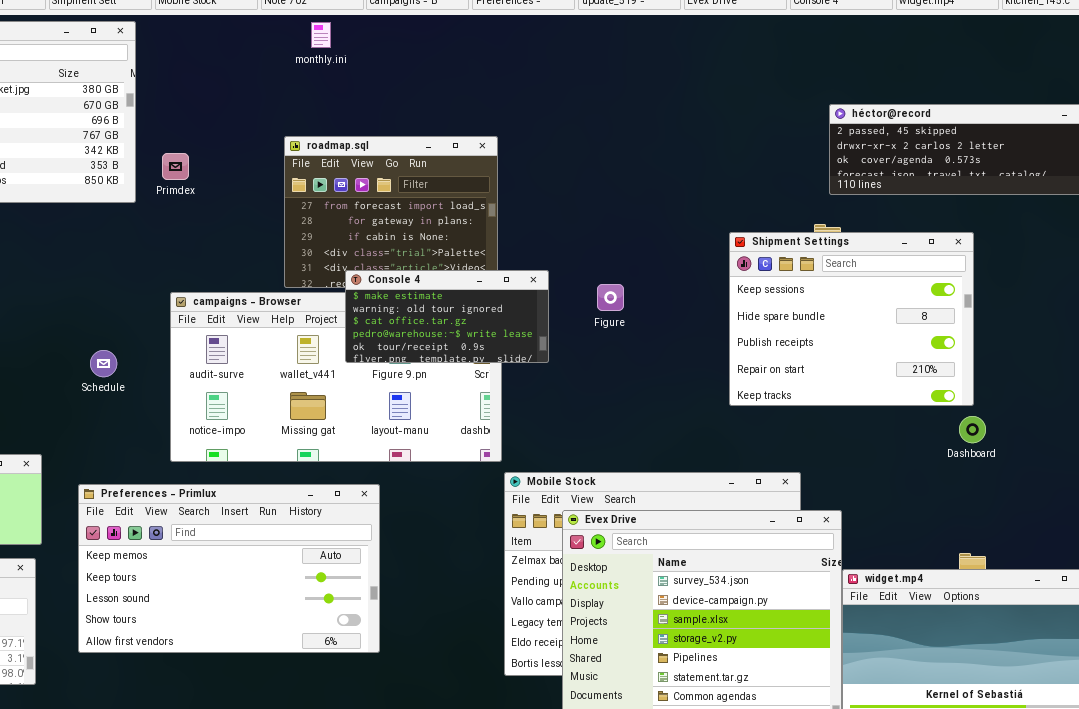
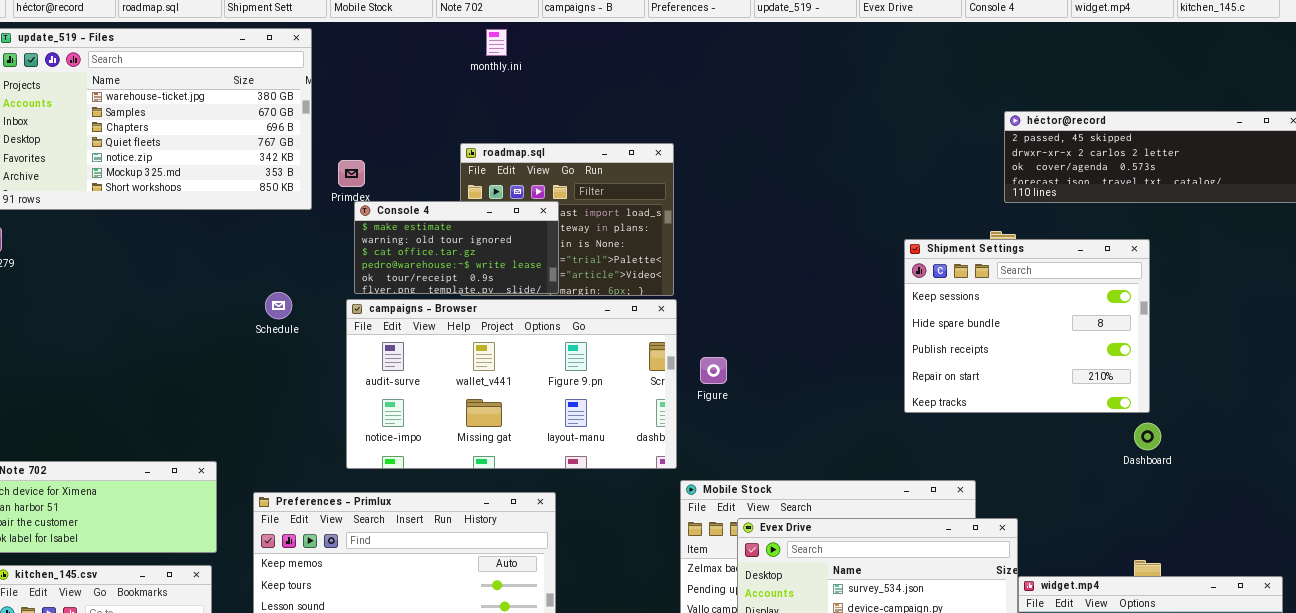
Console 4: [345,270,549,363] -> [354,201,559,294], moved
Figure: [597,284,624,311] -> [700,357,727,384], moved
Schedule: [90,350,117,377] -> [265,292,292,319], moved

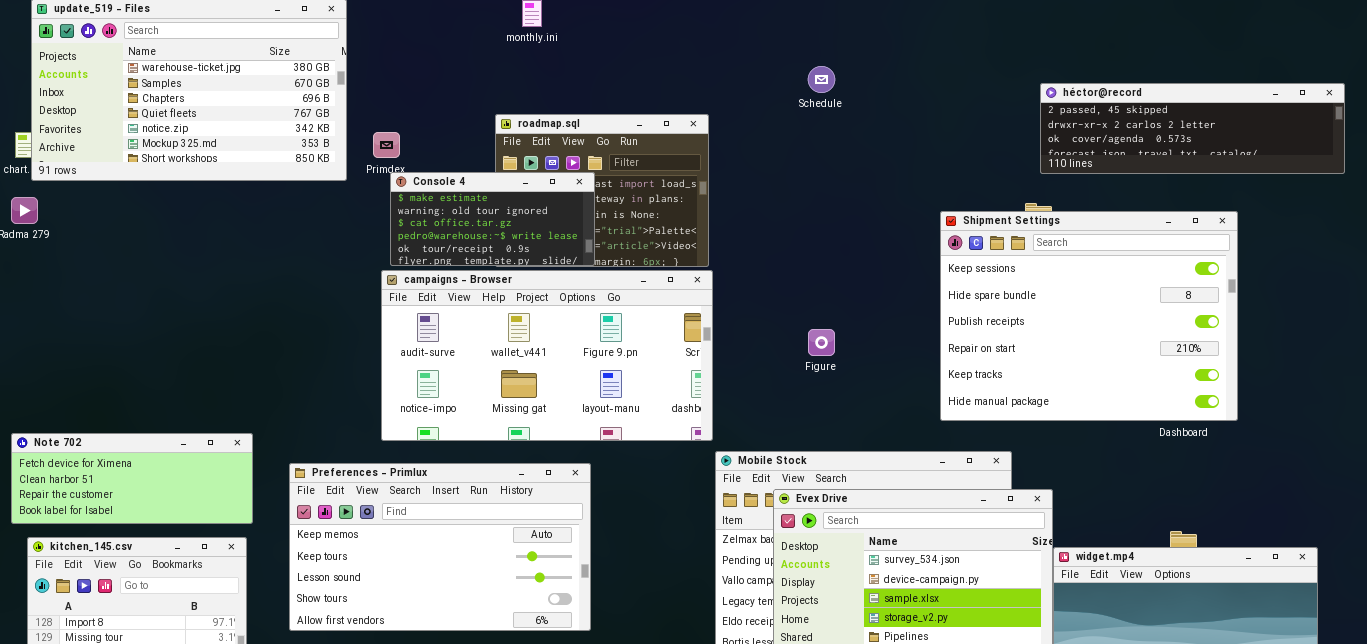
Shipment Settings: [904,239,1150,413] -> [940,211,1238,421], resized
Schedule: [265,292,292,319] -> [808,66,835,93], moved
Figure: [700,357,727,384] -> [808,329,835,356], moved

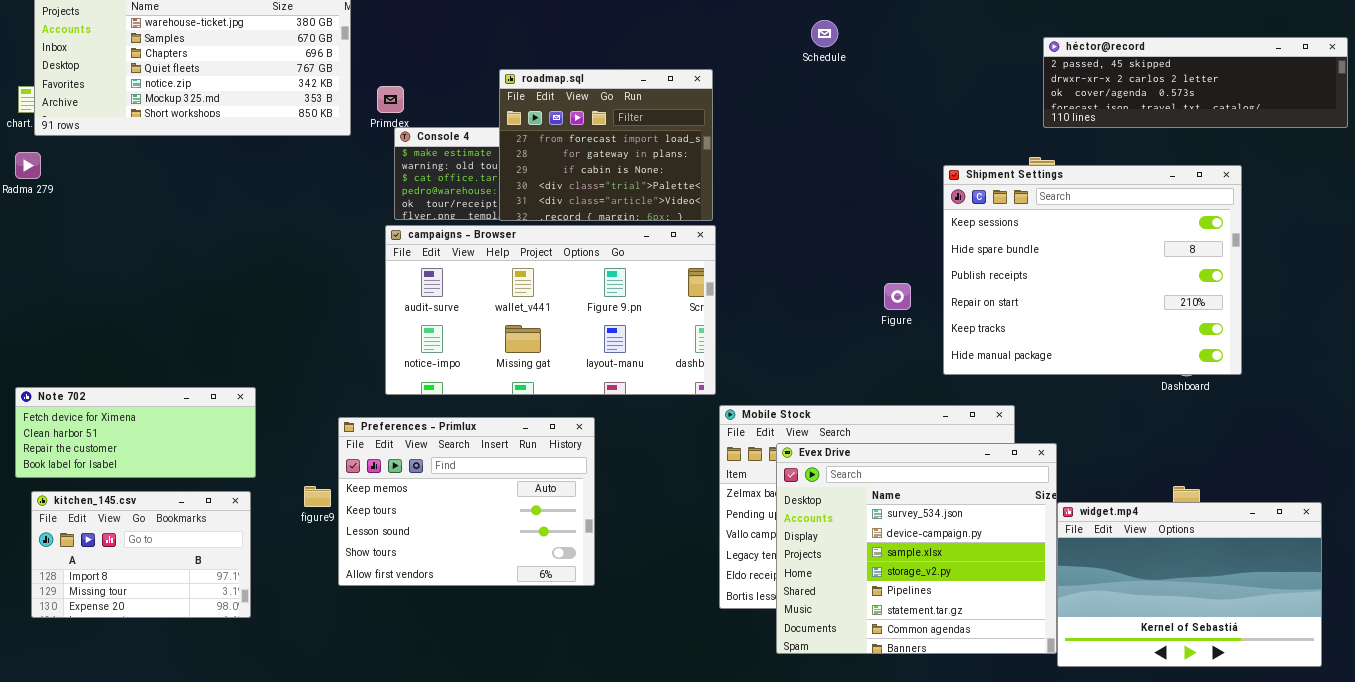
roadmap.sql: [495,114,709,267] -> [499,69,713,221], raised
Figure: [808,329,835,356] -> [884,283,911,310], moved
Preferences - Primlux: [289,463,591,631] -> [338,417,595,586], resized

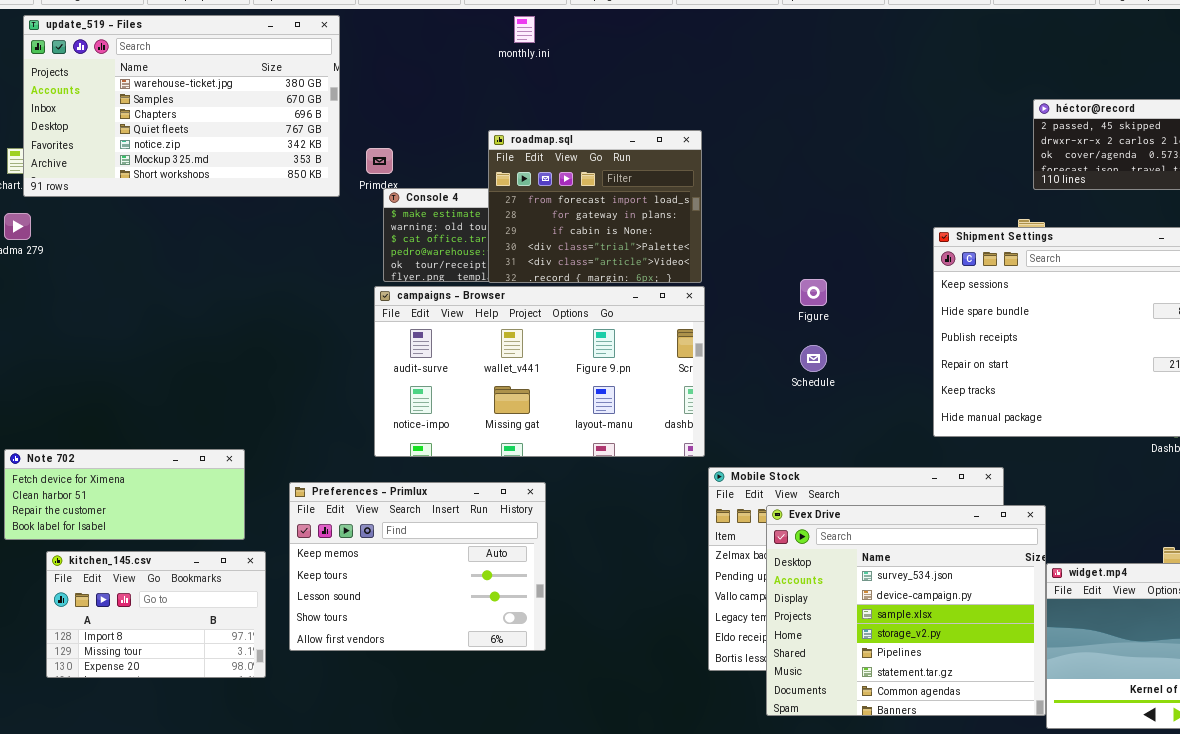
Schedule: [811,20,838,47] -> [800,345,827,372], moved
Figure: [884,283,911,310] -> [800,279,827,306], moved
Preferences - Primlux: [338,417,595,586] -> [289,482,546,651], moved
kitchen_145.csv: [31,491,251,618] -> [46,551,266,678], moved

